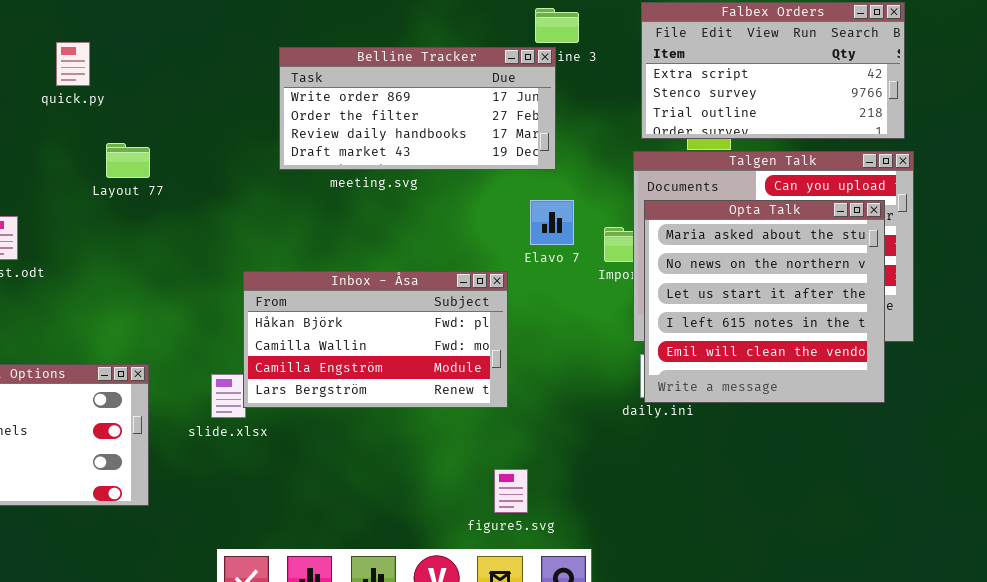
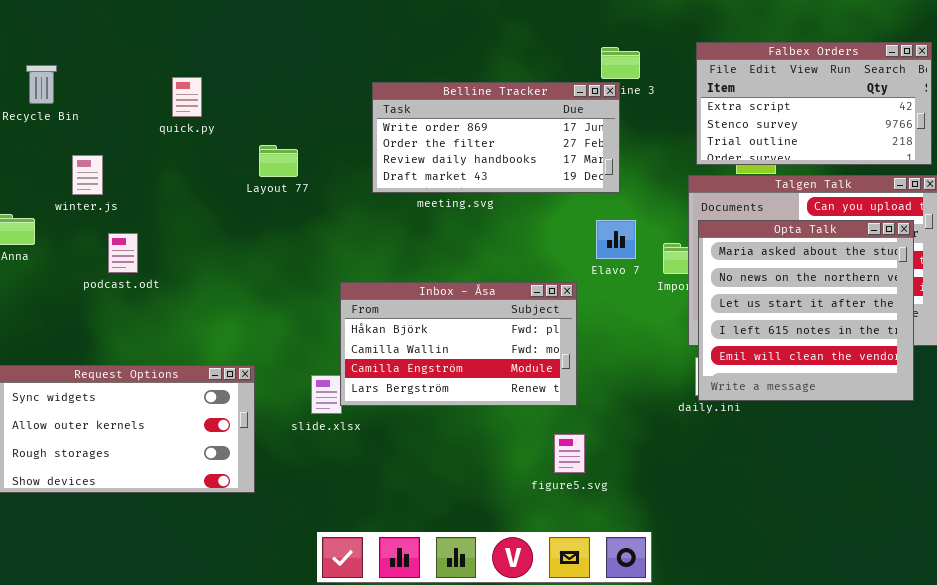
Layout 77: [106,143,150,178] -> [259,145,298,177], moved
figure5.svg: [494,469,528,513] -> [554,434,585,473], moved

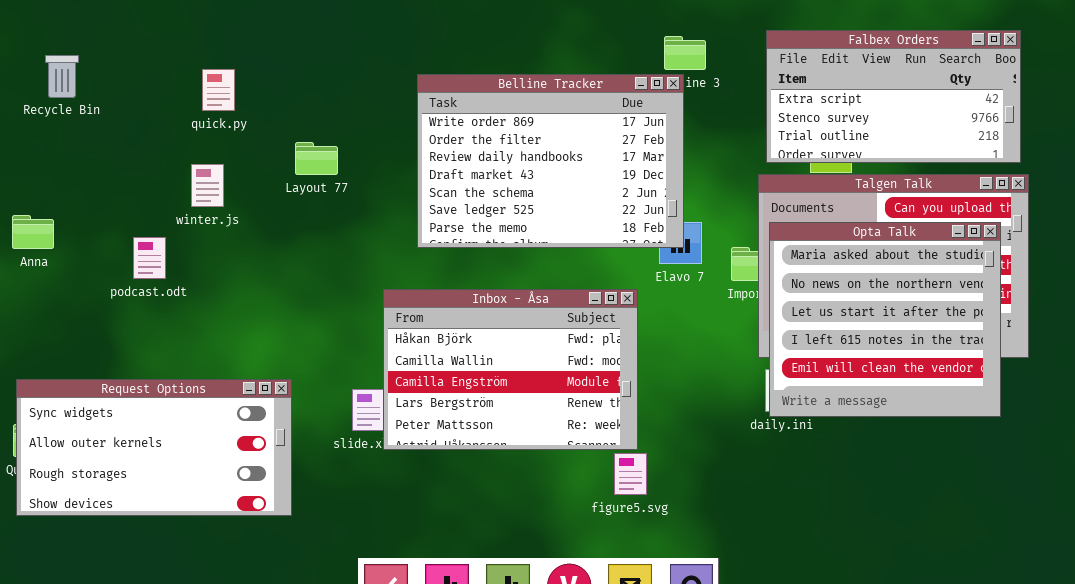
Belline Tracker: [372,82,620,193] -> [417,74,684,248], resized
winter.js: [72,155,103,195] -> [191,164,224,207], moved
Inbox - Åsa: [340,282,577,406] -> [383,289,638,450], resized

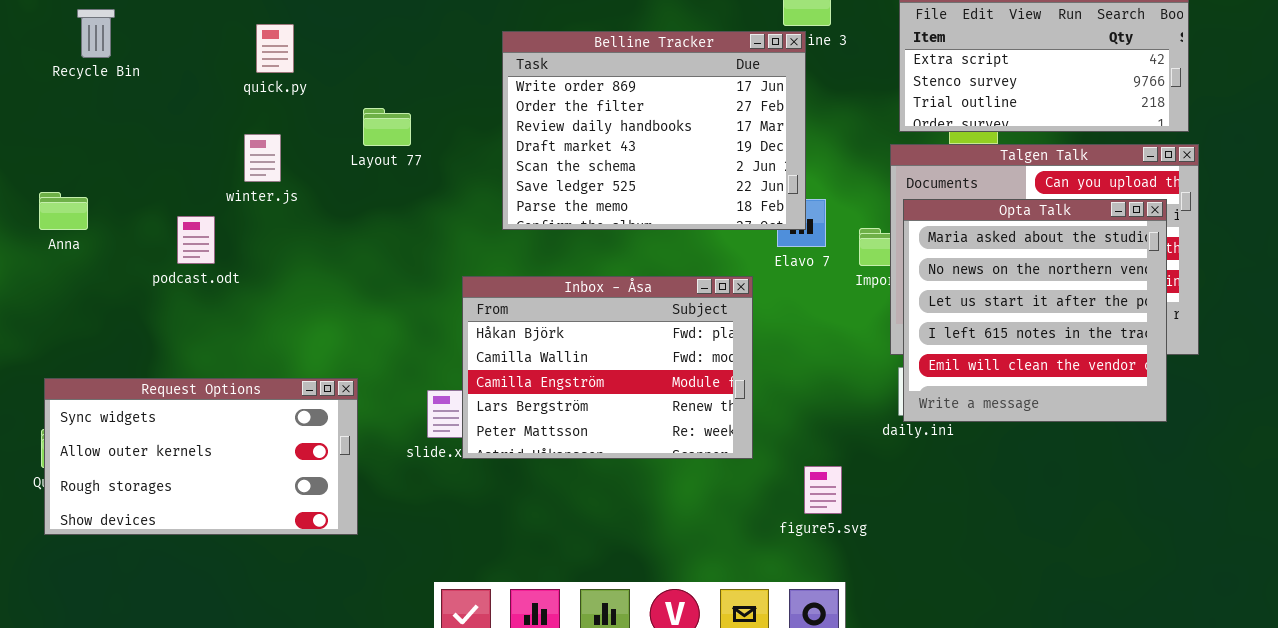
figure5.svg: [614,453,647,495] -> [804,466,842,514], moved

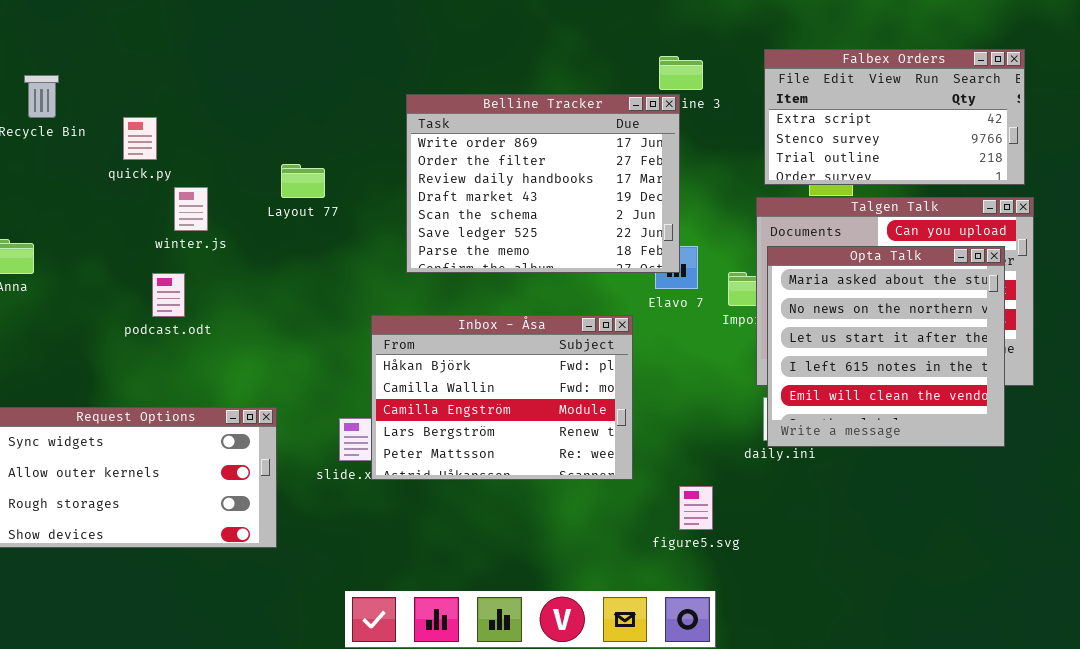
quick.py: [256,24,294,73] -> [123,117,157,160], moved
podcast.odt: [177,216,215,264] -> [152,273,185,317], moved

